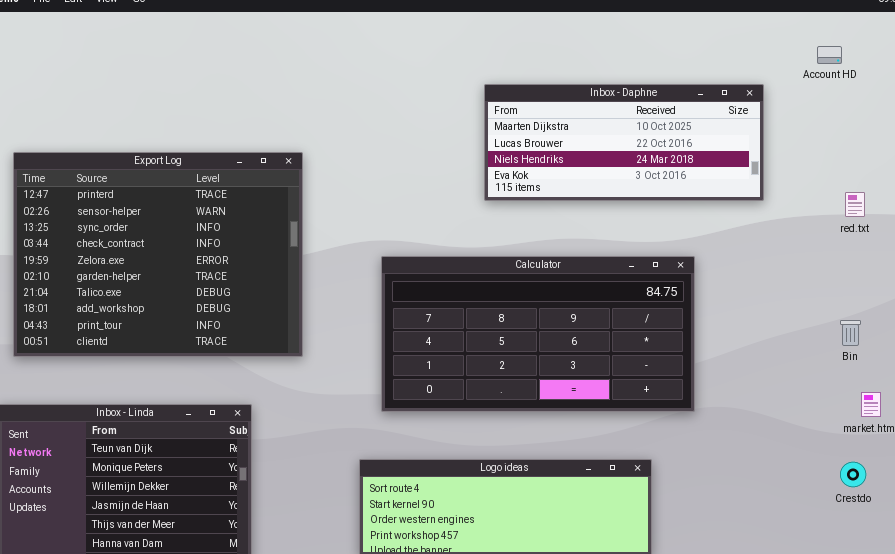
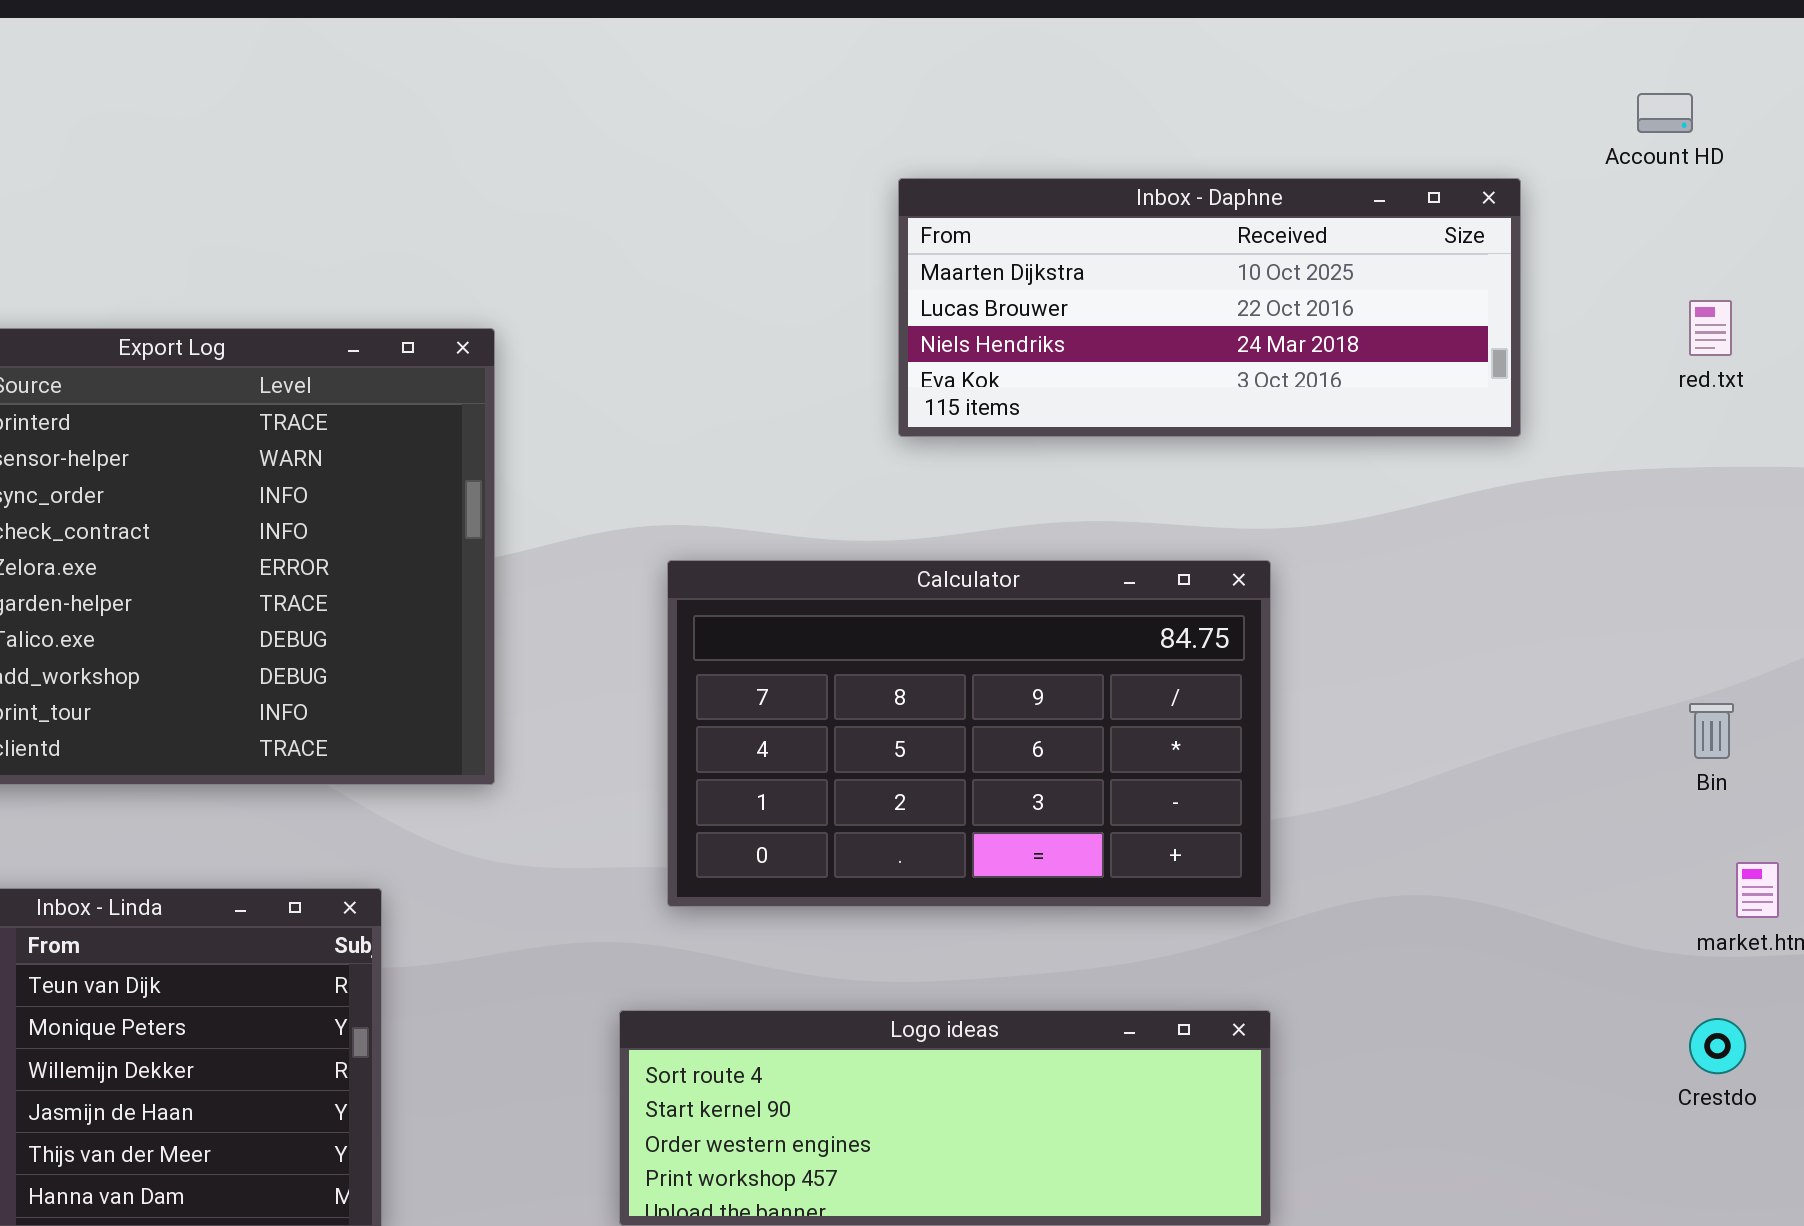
red.txt: [845,192,865,217] -> [1689,300,1732,356], moved
Calculator: [381,256,695,412] -> [667,560,1271,907], resized

